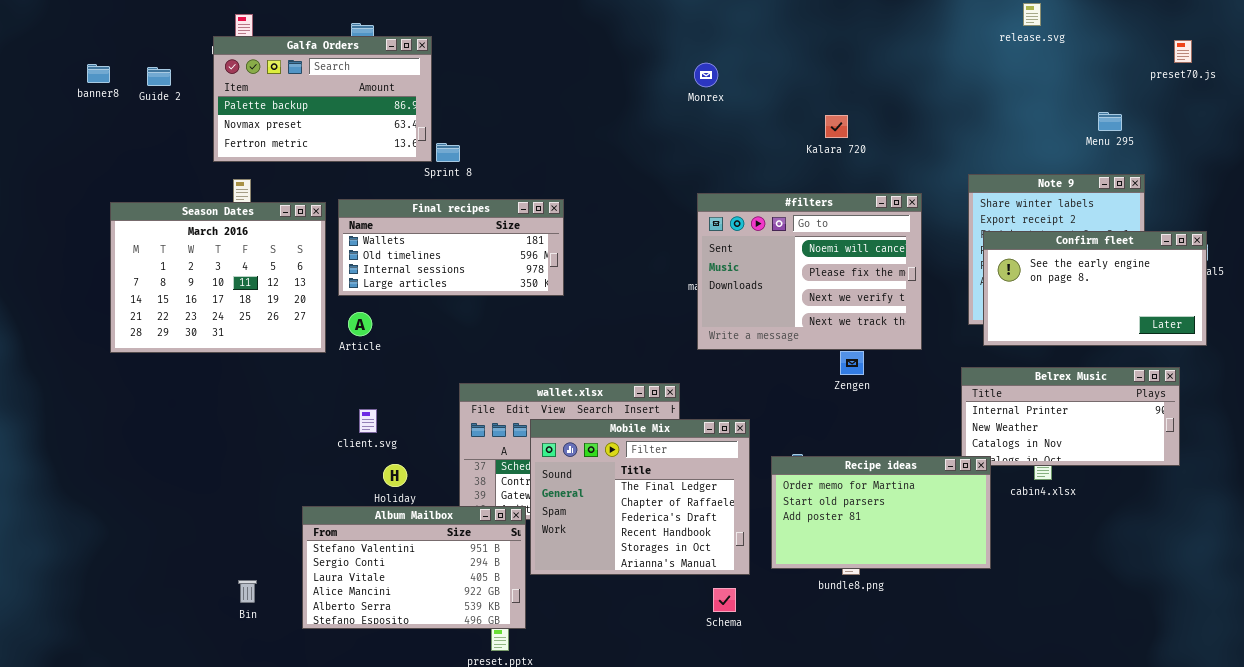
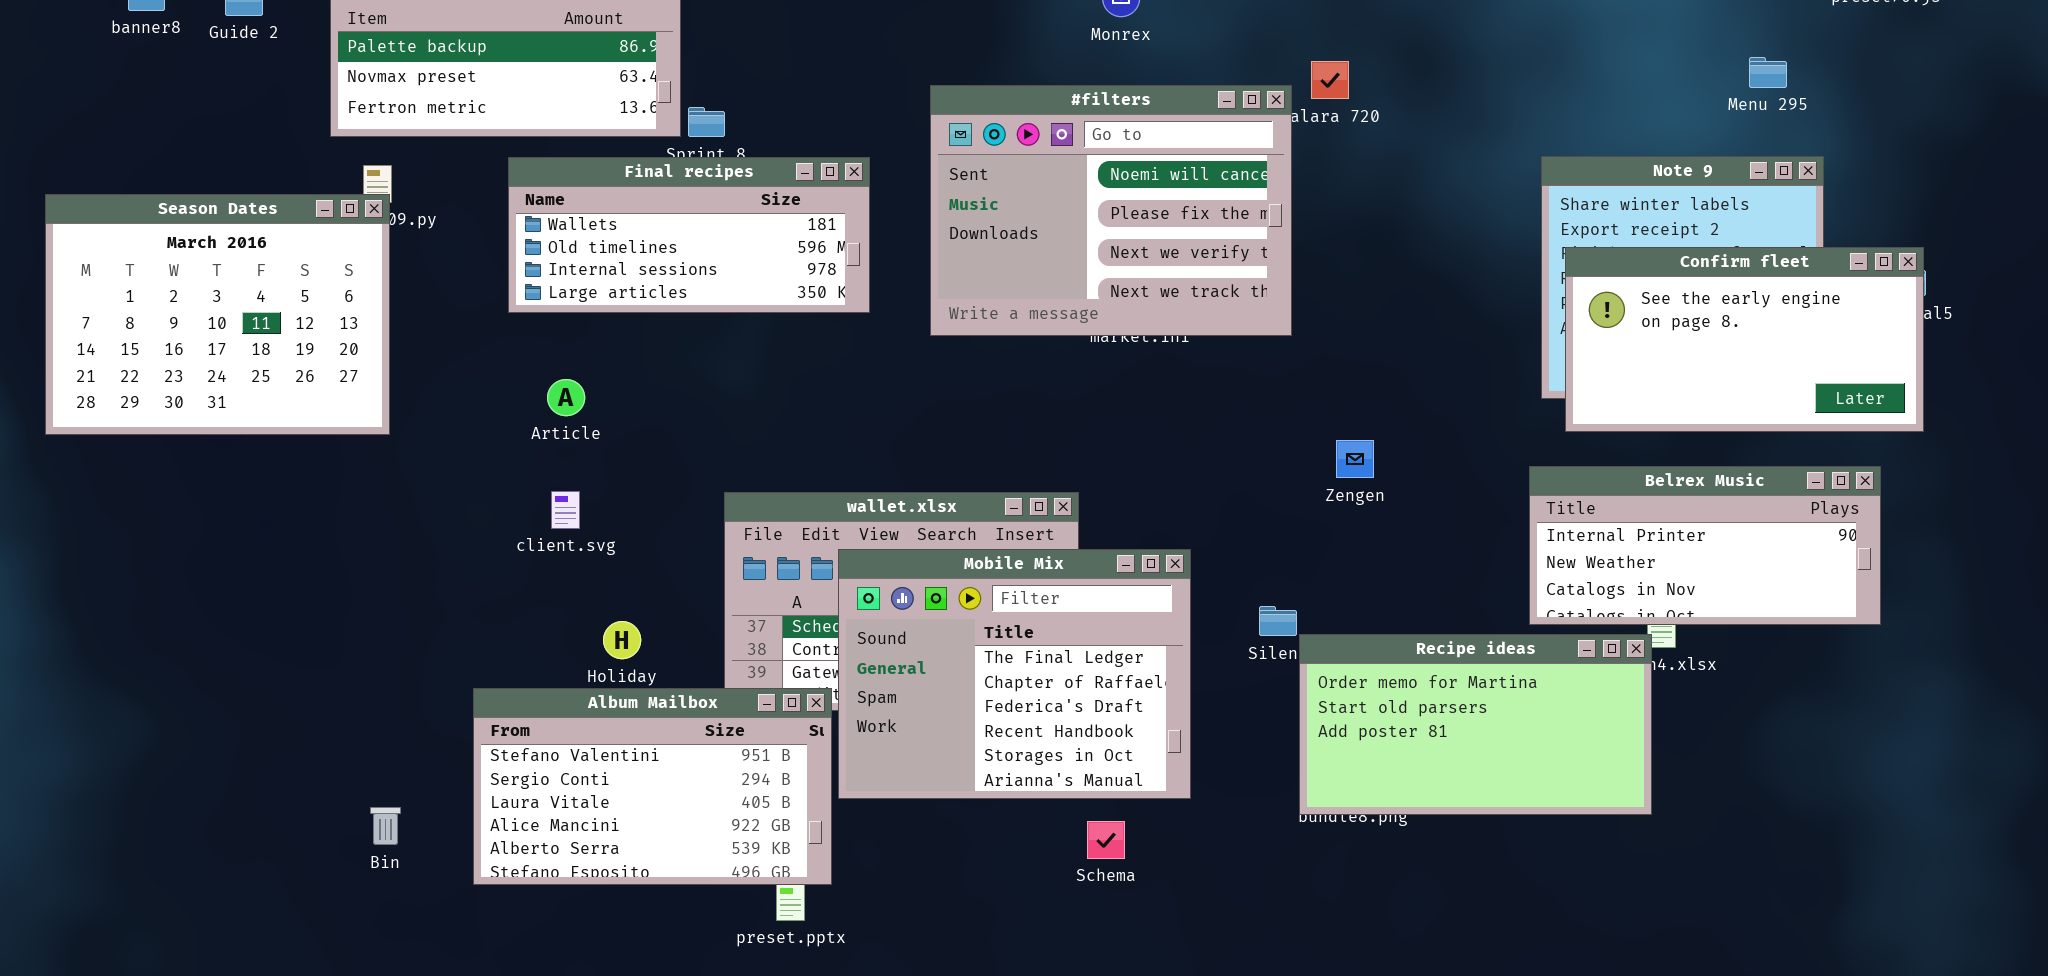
#filters: [697,193,922,350] -> [930,85,1292,336], moved
Final recipes: [338,199,564,296] -> [508,157,870,313], moved
Season Dates: [110,202,326,353] -> [45,194,390,435], moved
client.svg: [359,409,377,433] -> [551,491,580,529], moved
Recipe ideas: [771,456,991,569] -> [1299,634,1652,815], moved
Schema: [713,588,736,612] -> [1087,821,1125,859], moved

